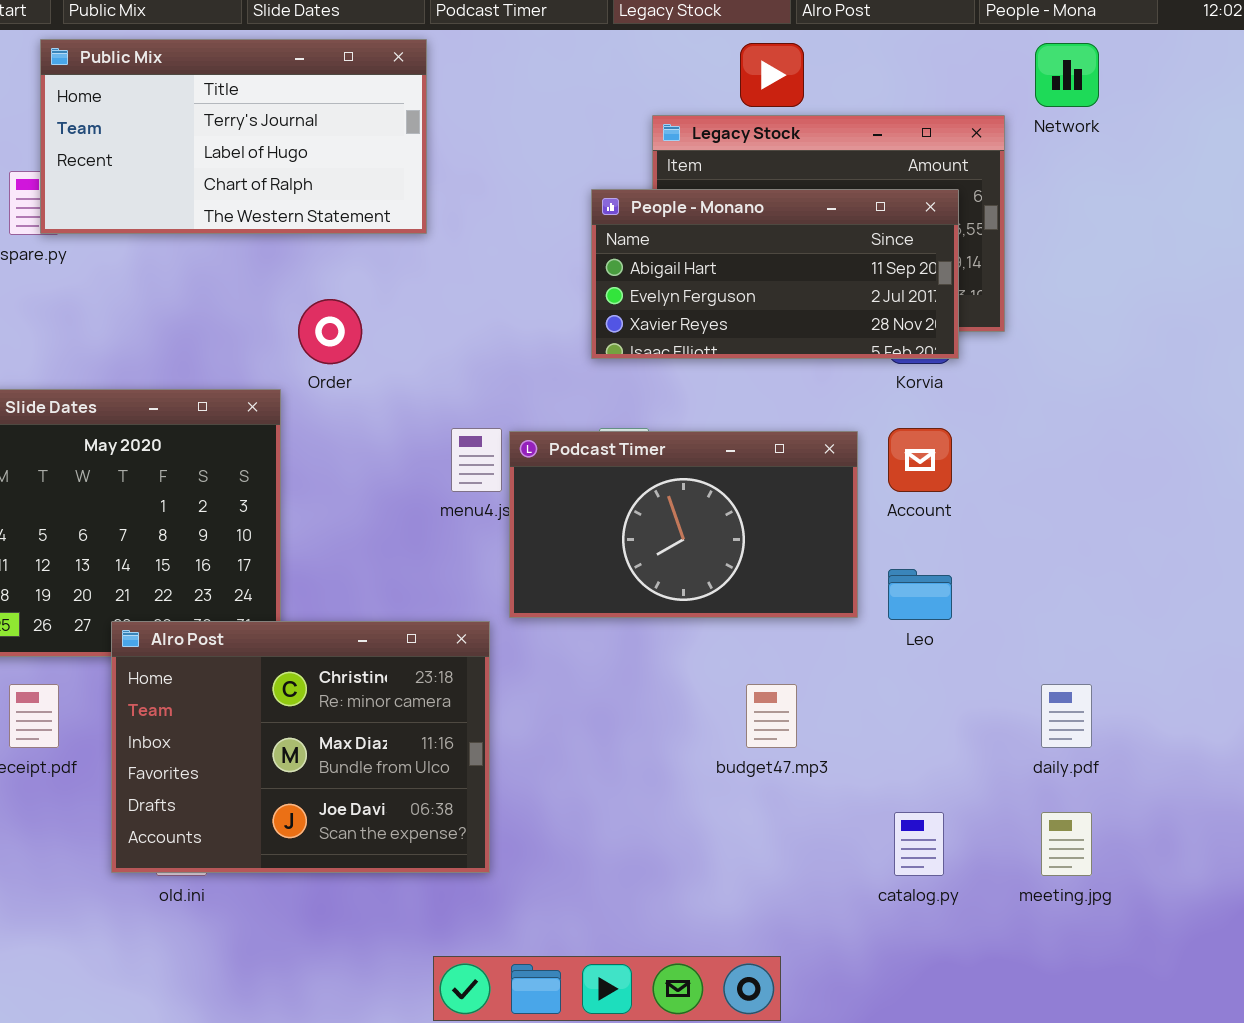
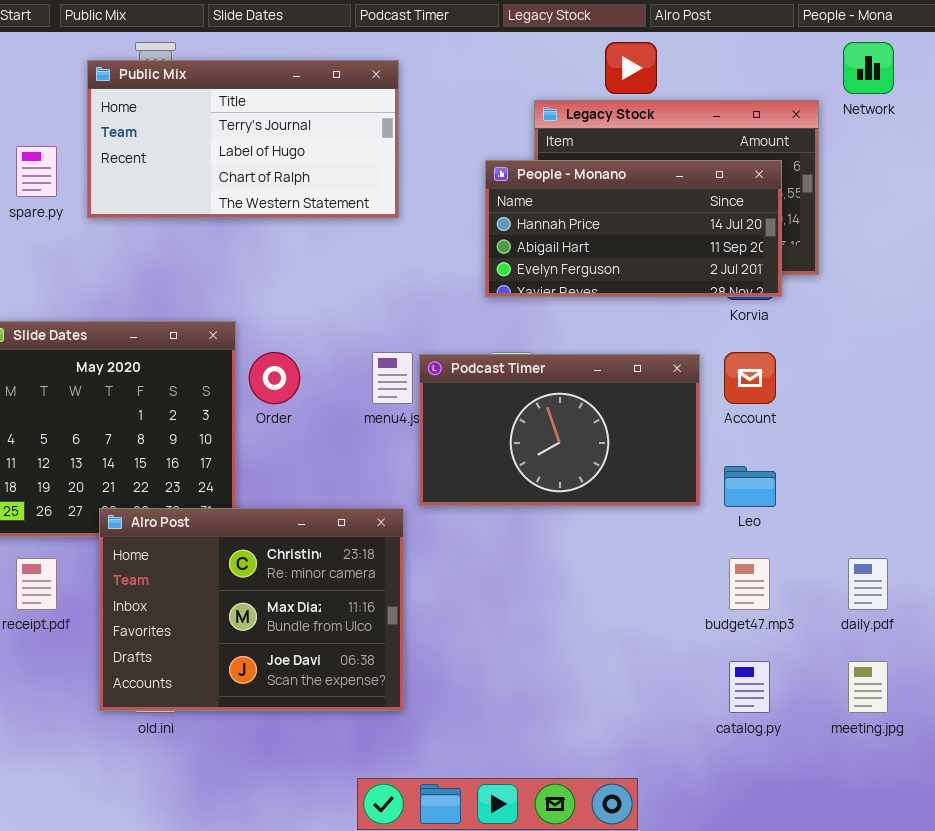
Public Mix: [40,39,427,234] -> [87,60,399,218], moved
People - Monano: [591,189,959,359] -> [485,160,782,297], scrolled up 1 row
Order: [298,299,362,364] -> [249,352,300,404], moved
budget47.mp3: [746,684,797,748] -> [729,558,770,610], moved

